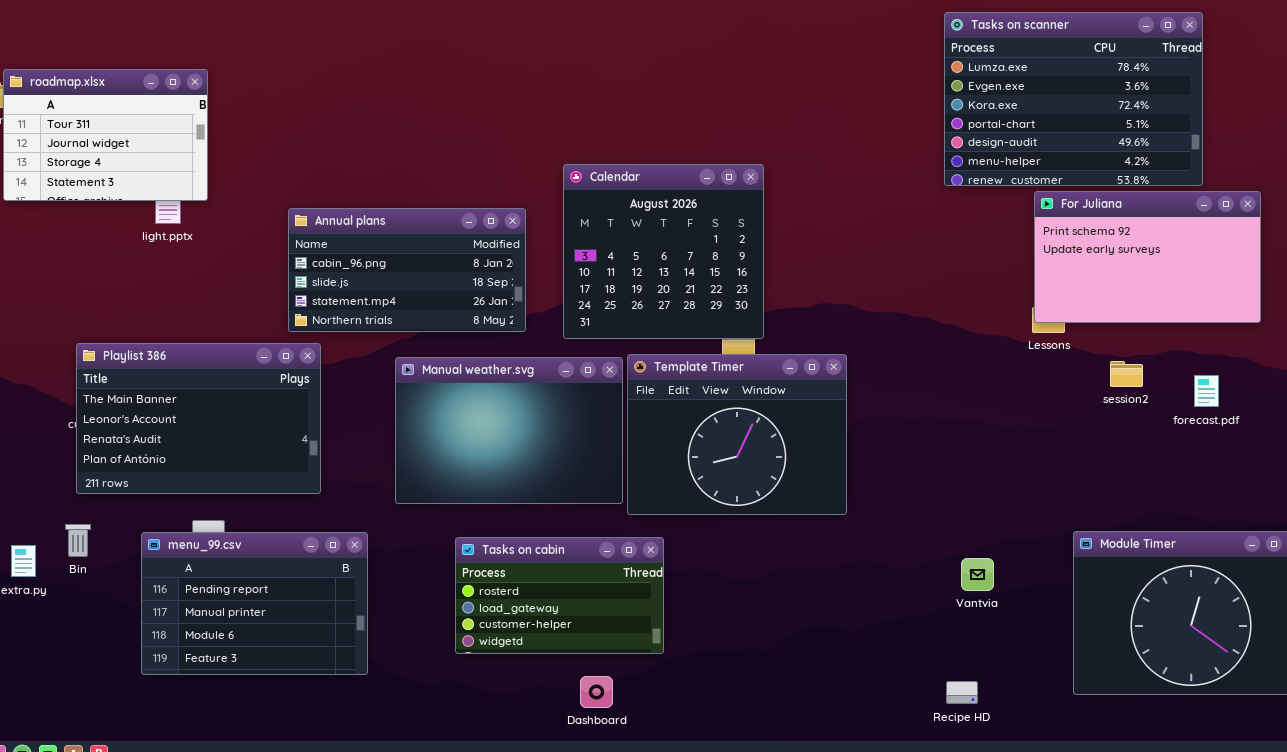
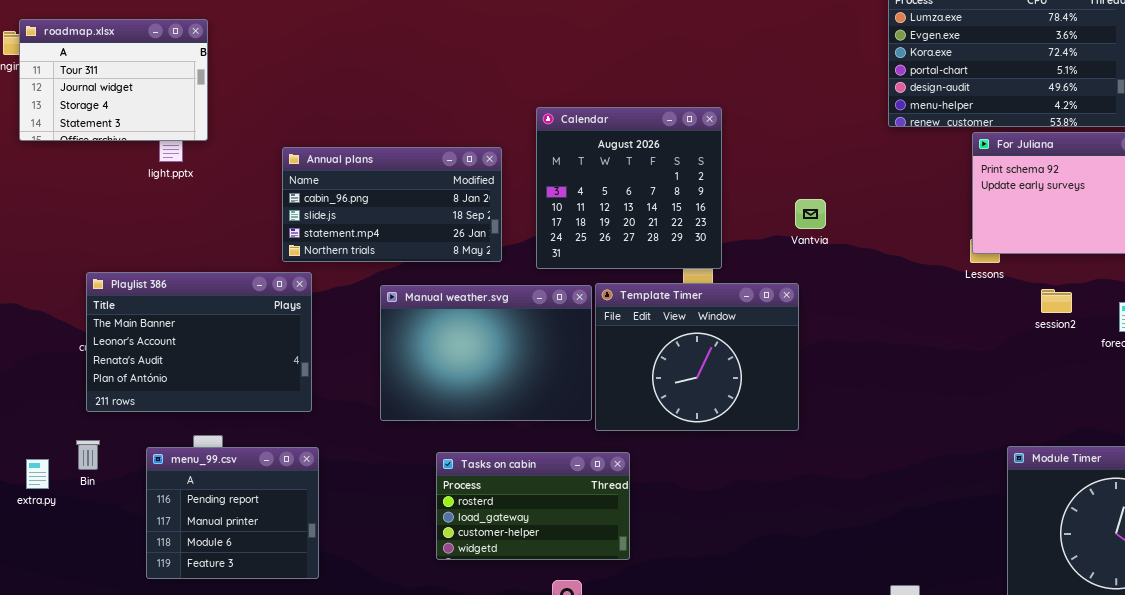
menu_99.csv: [141,532,368,675] -> [146,447,319,579], resized
Vantvia: [961,558,994,591] -> [795,199,826,229], moved

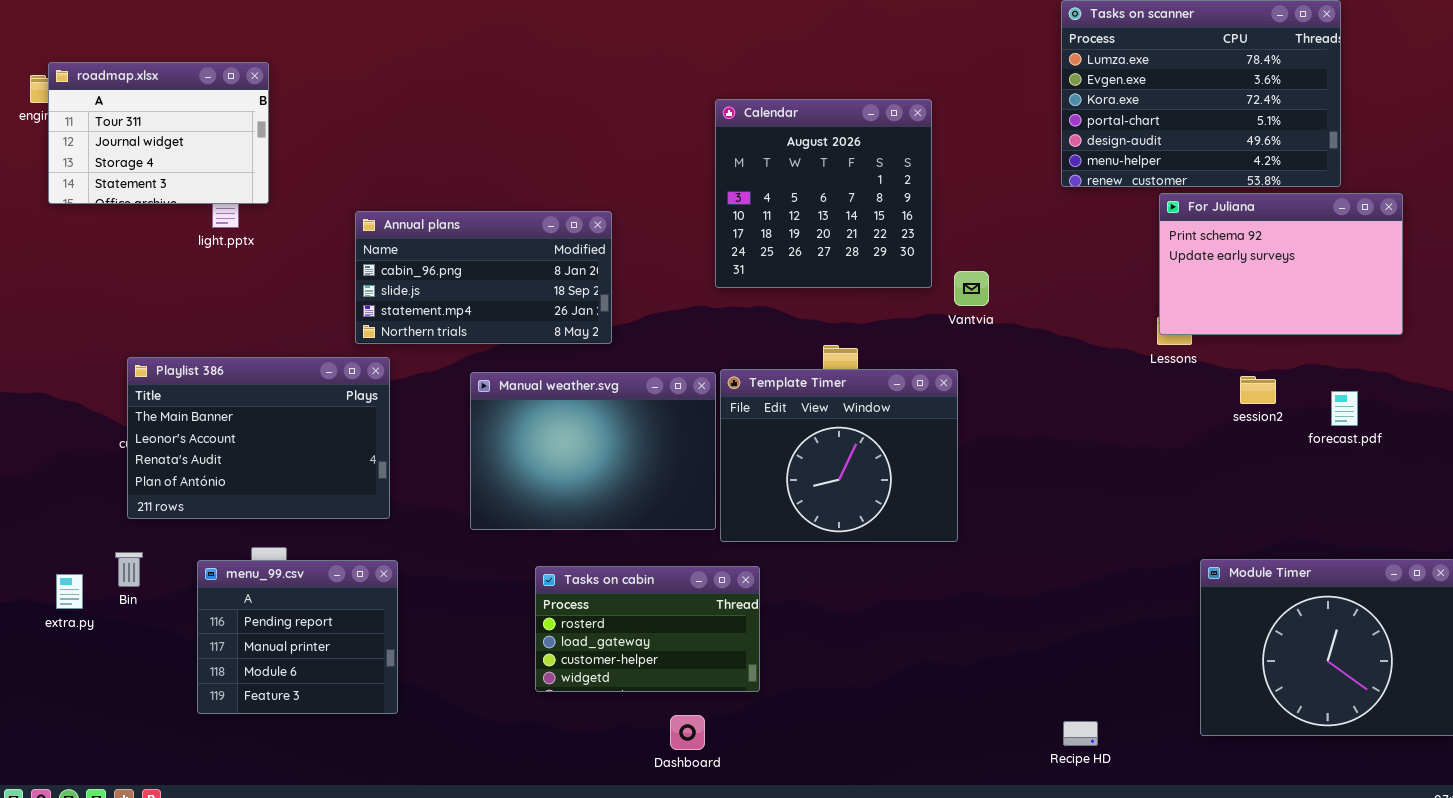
Calendar: [536,107,722,269] -> [715,99,932,288], moved

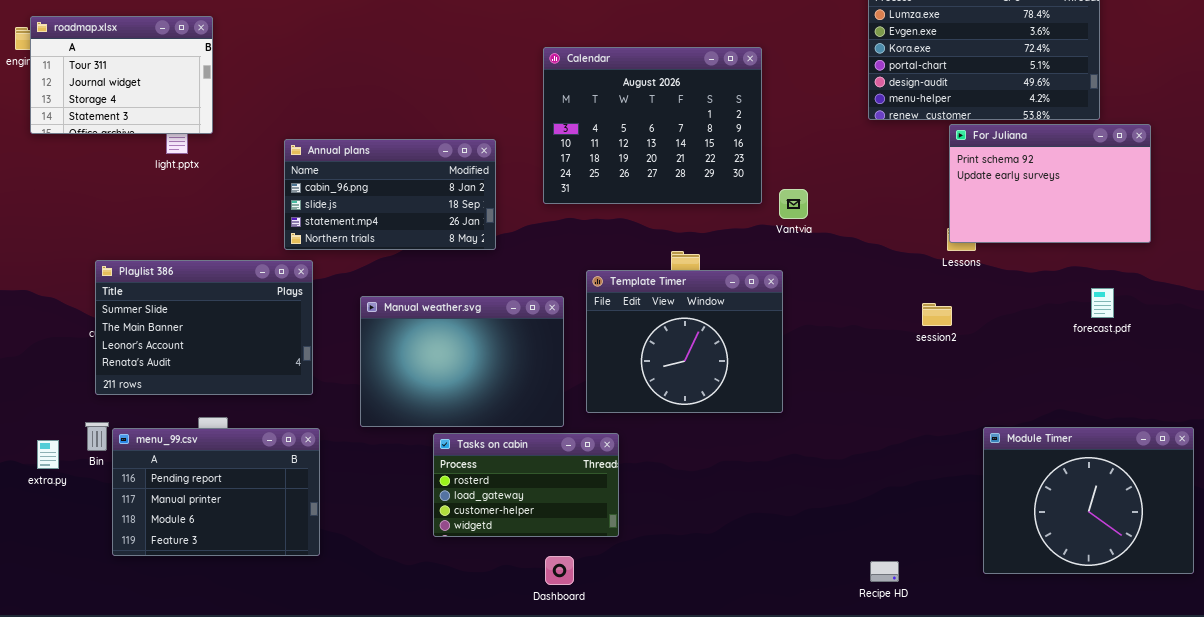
Calendar: [715,99,932,288] -> [543,47,762,204], resized
Playlist 386: [127,357,390,519] -> [95,260,313,395], scrolled up 1 row
Manual weather.svg: [470,372,716,530] -> [360,296,564,427], moved
session2: [1240,376,1276,404] -> [922,303,952,326], moved
menu_99.csv: [197,560,398,714] -> [112,428,320,556], resized

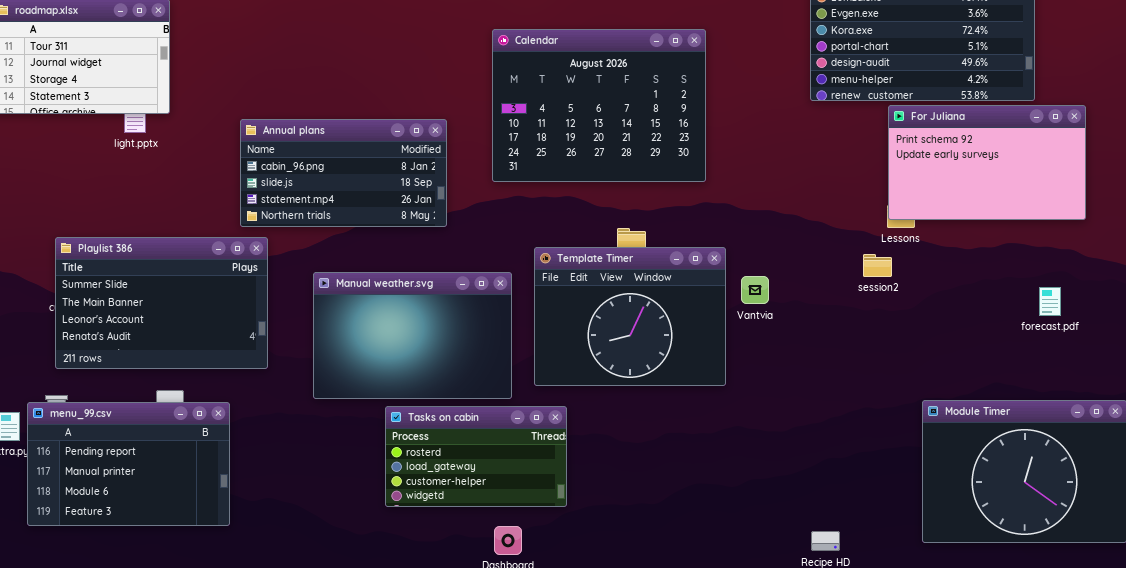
Vantvia: [779,189,808,219] -> [741,276,769,304], moved
forecast.pdf: [1091,288,1114,318] -> [1039,287,1061,316], moved
session2: [922,303,952,326] -> [863,254,892,277], moved
menu_99.csv: [112,428,320,556] -> [27,402,230,526], moved

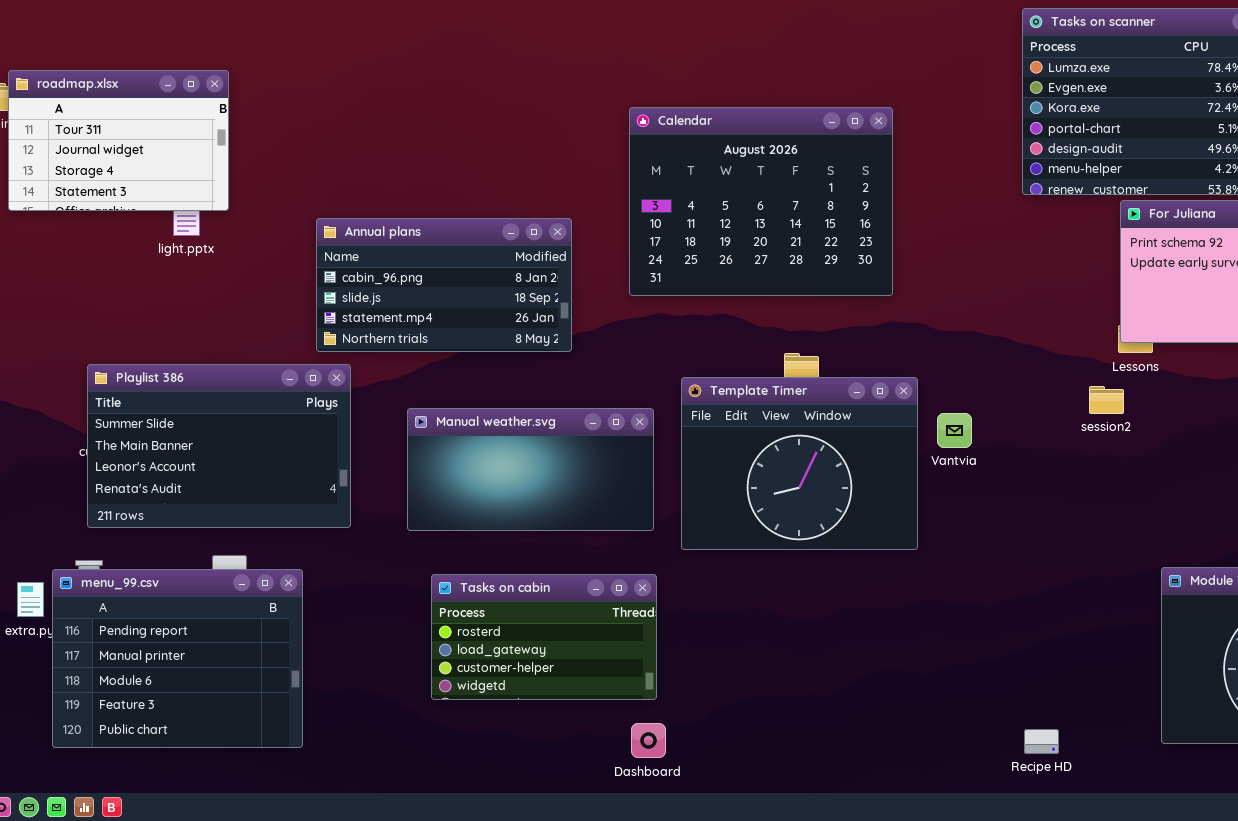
Manual weather.svg: [313,272,512,399] -> [407,408,654,531], resized
menu_99.csv: [27,402,230,526] -> [52,569,303,748], resized
Tasks on cabin: [385,406,567,507] -> [431,574,657,700], moved

